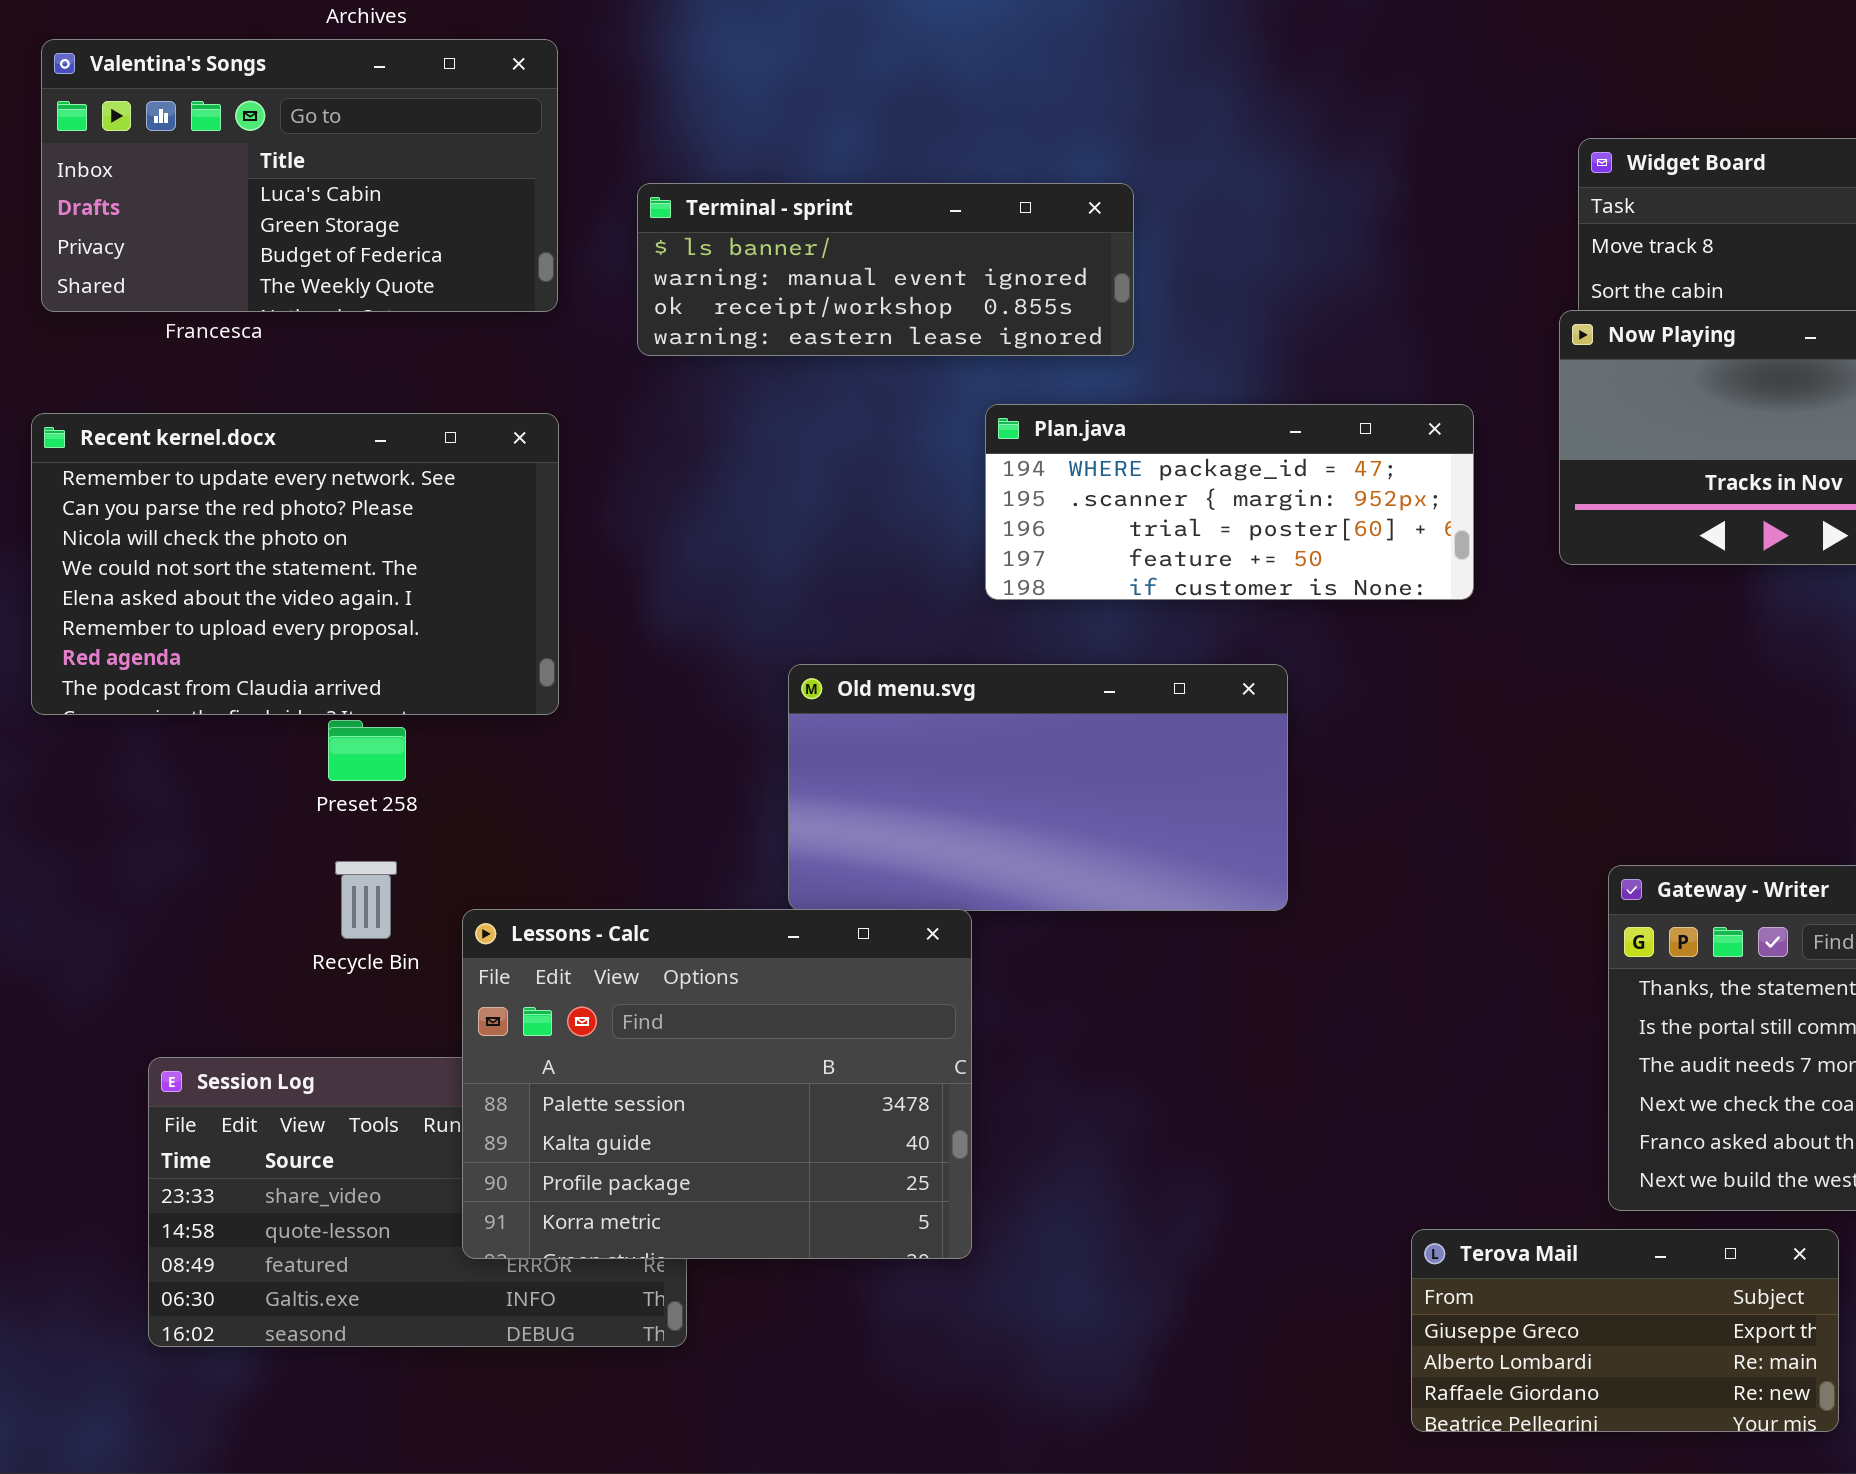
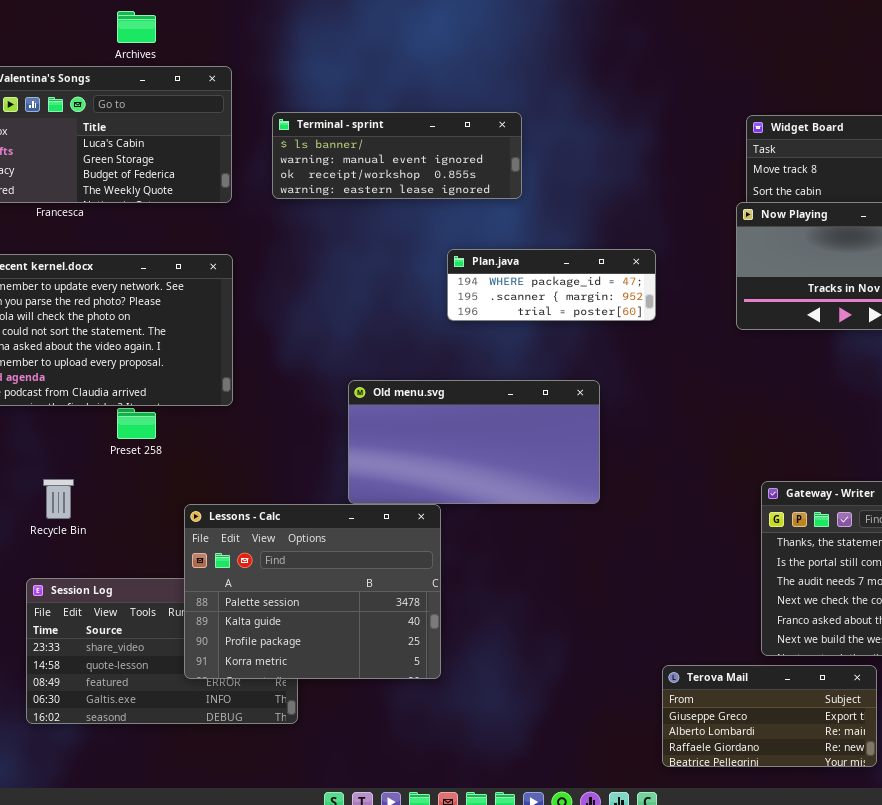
Terminal - sprint: [637,183,1134,356] -> [272,112,522,199], moved
Plan.java: [985,404,1474,600] -> [447,249,656,321], resized
Recycle Bin: [335,861,397,939] -> [43,479,74,519], moved

